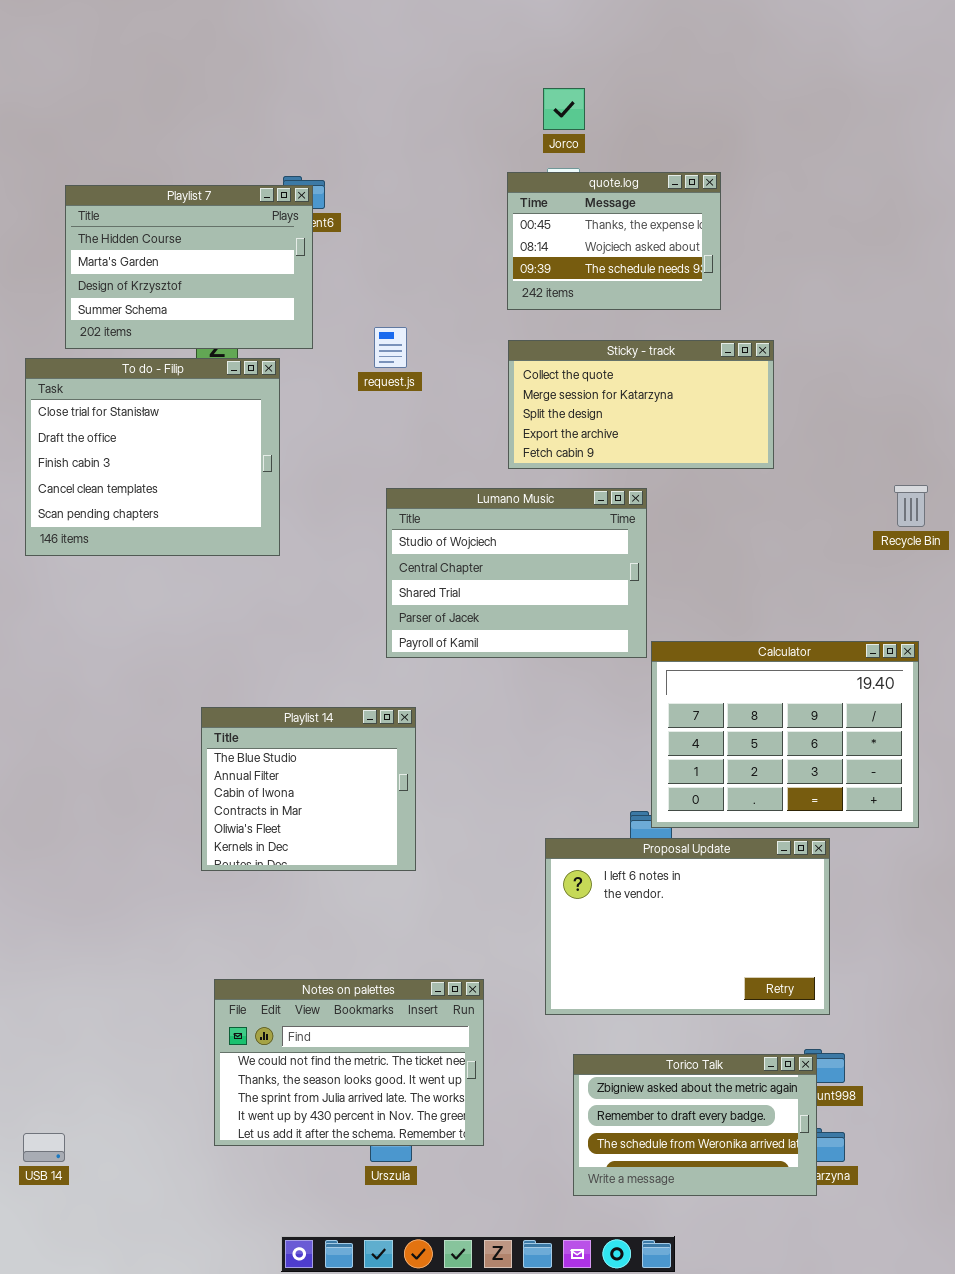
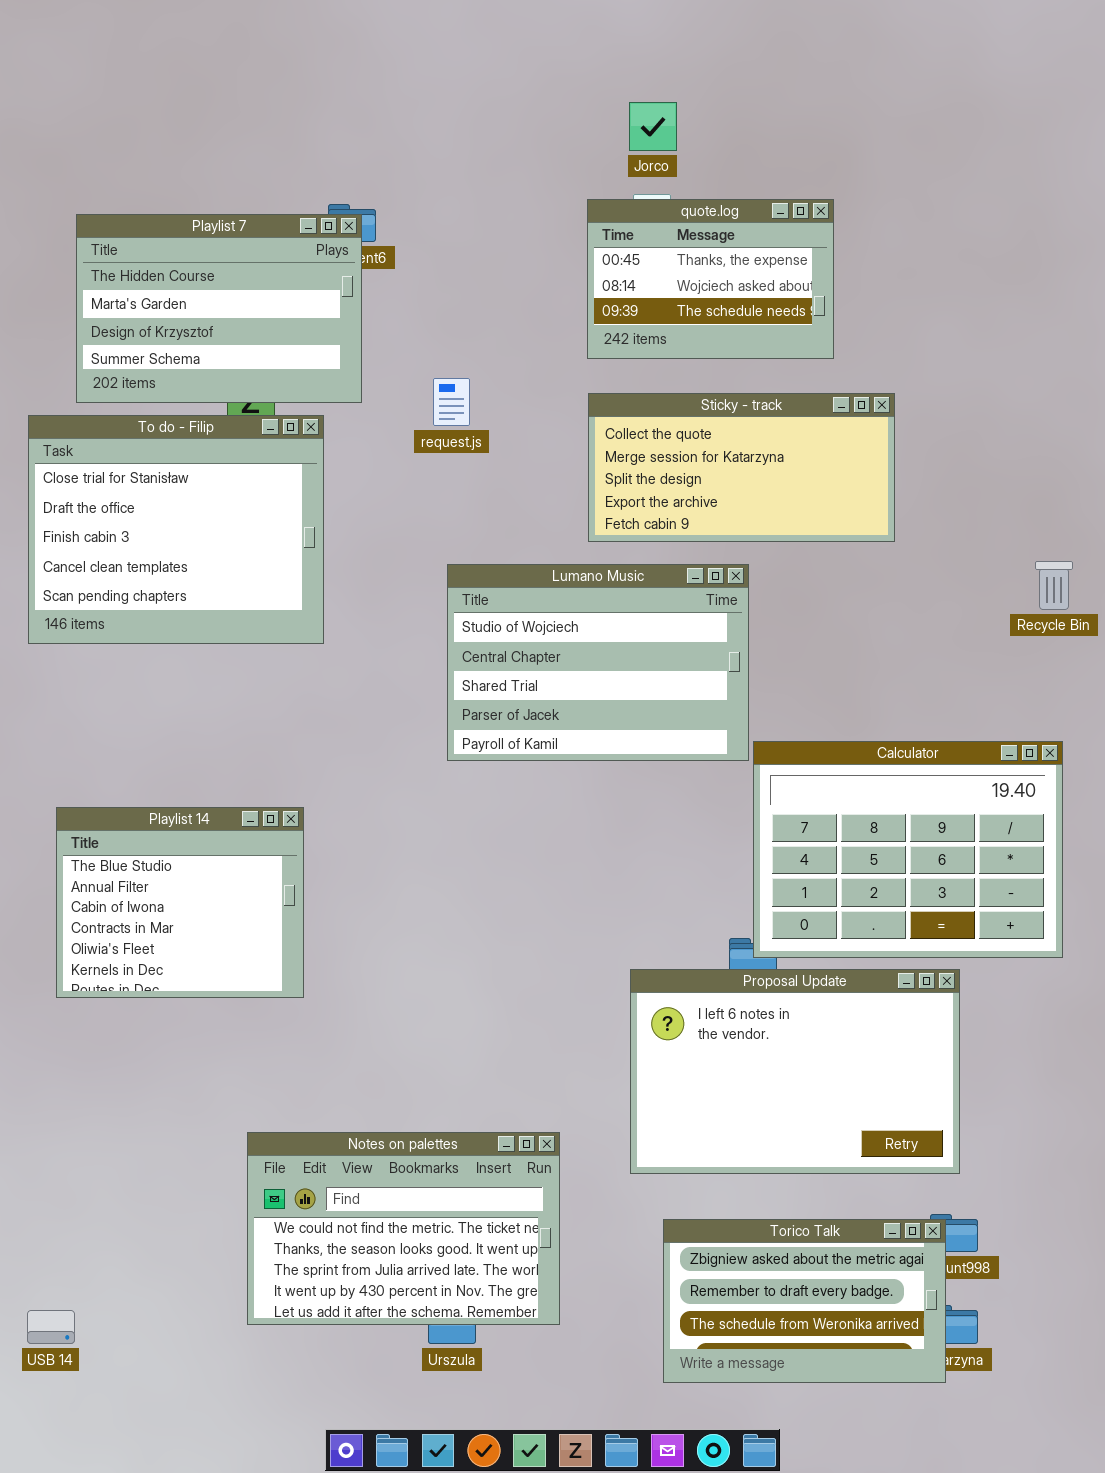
Playlist 14: [201,707,416,871] -> [56,807,304,998], moved

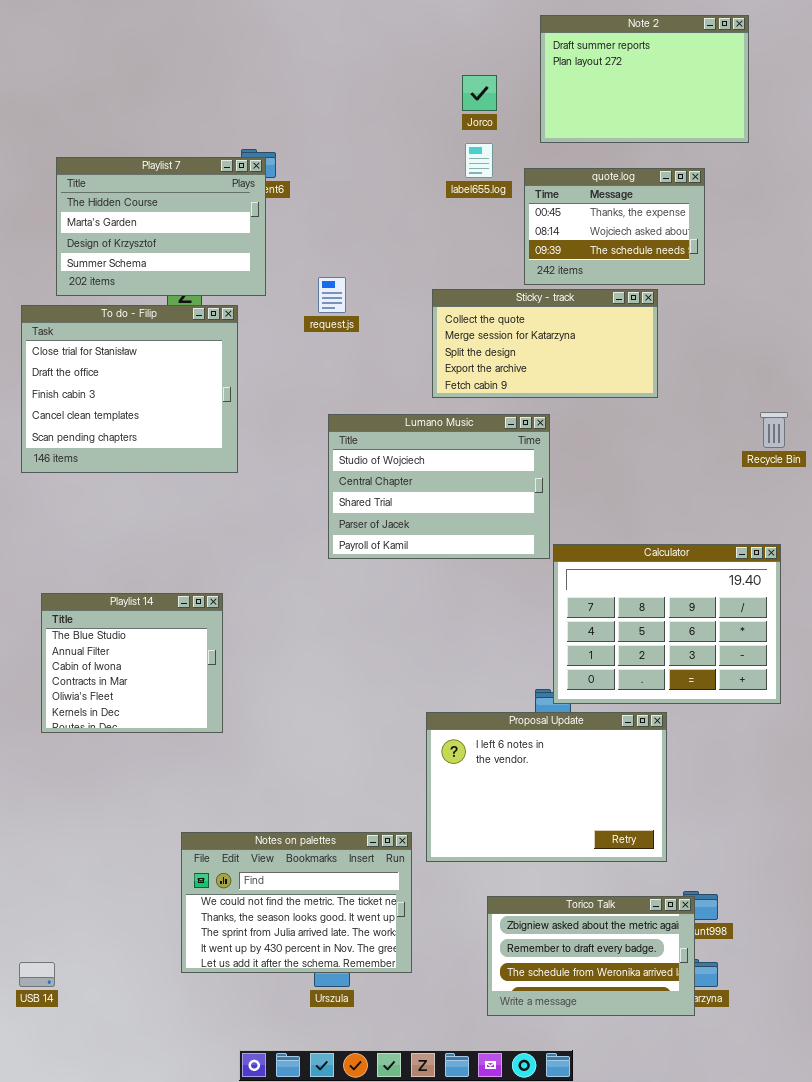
Note 2: none -> [540,15,749,143], opened
quote.log: [587,199,834,359] -> [524,168,705,285], moved
Proposal Update: [630,969,960,1174] -> [426,712,667,862], moved

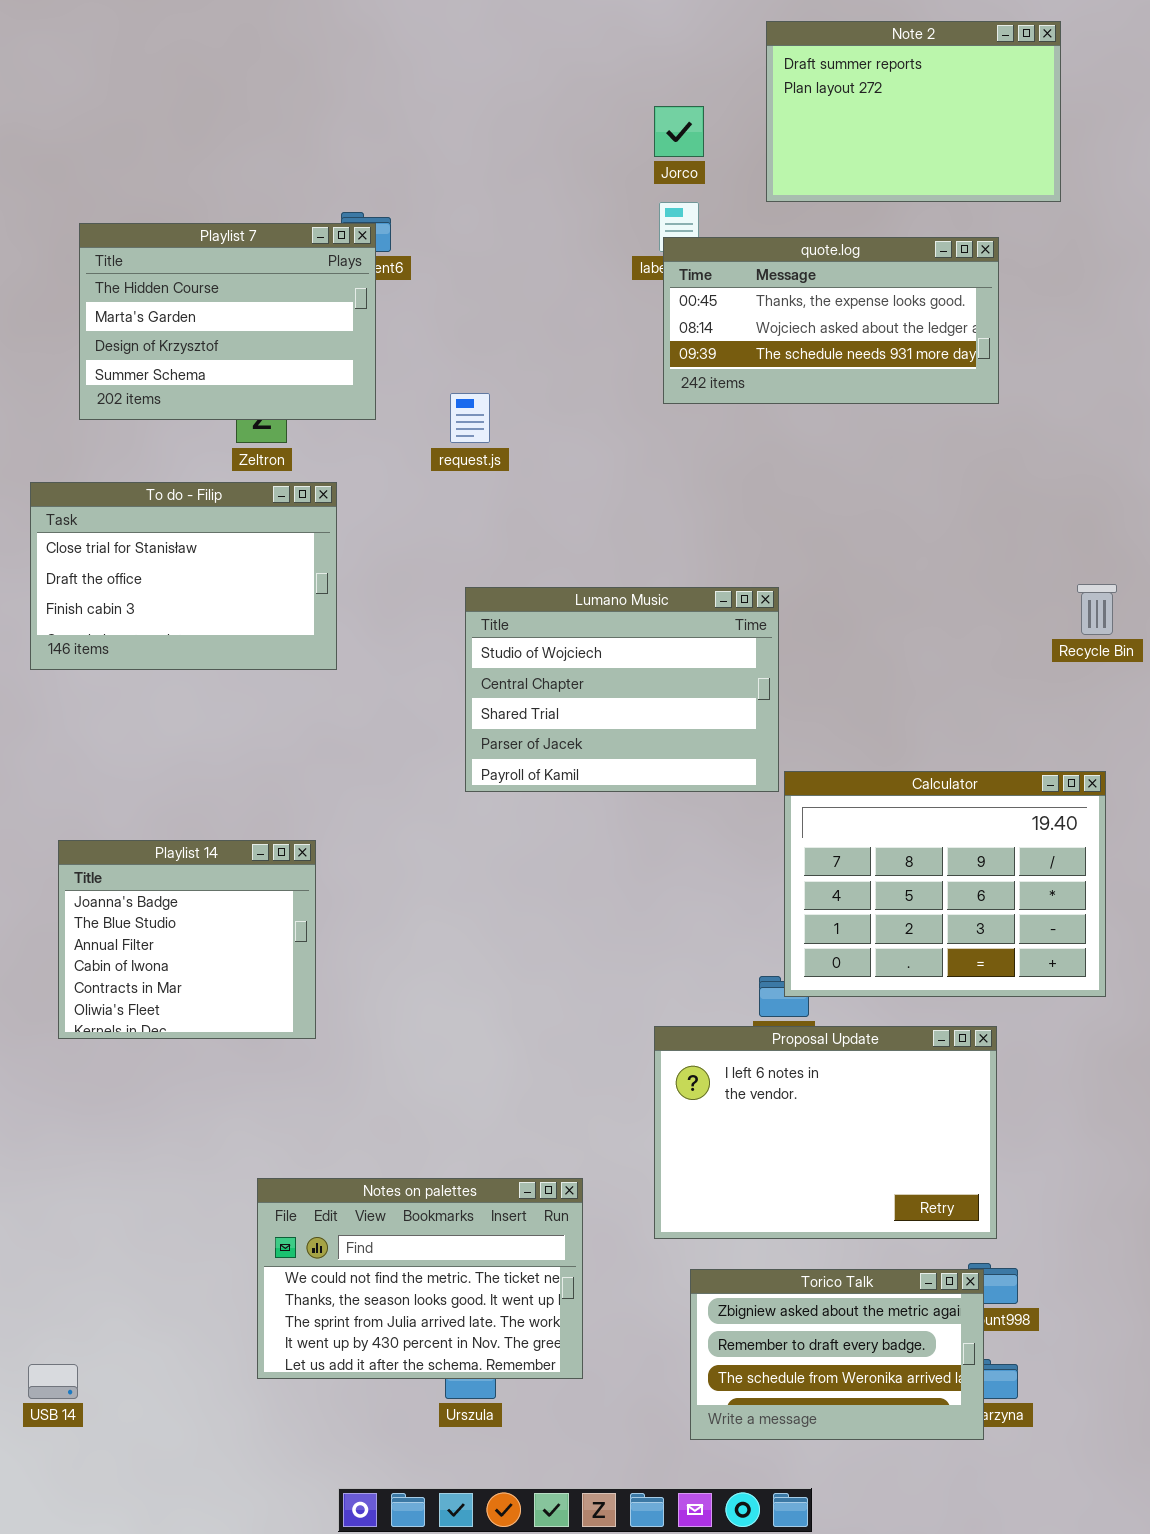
quote.log: [524,168,705,285] -> [663,237,999,404], resized
Sticky - track: [432,289,658,398] -> none, closed
To do - Filip: [21,305,238,473] -> [30,482,337,670], resized
Playlist 14: [41,593,223,733] -> [58,840,316,1039], scrolled up 1 row
Proposal Update: [426,712,667,862] -> [654,1026,997,1239], moved

